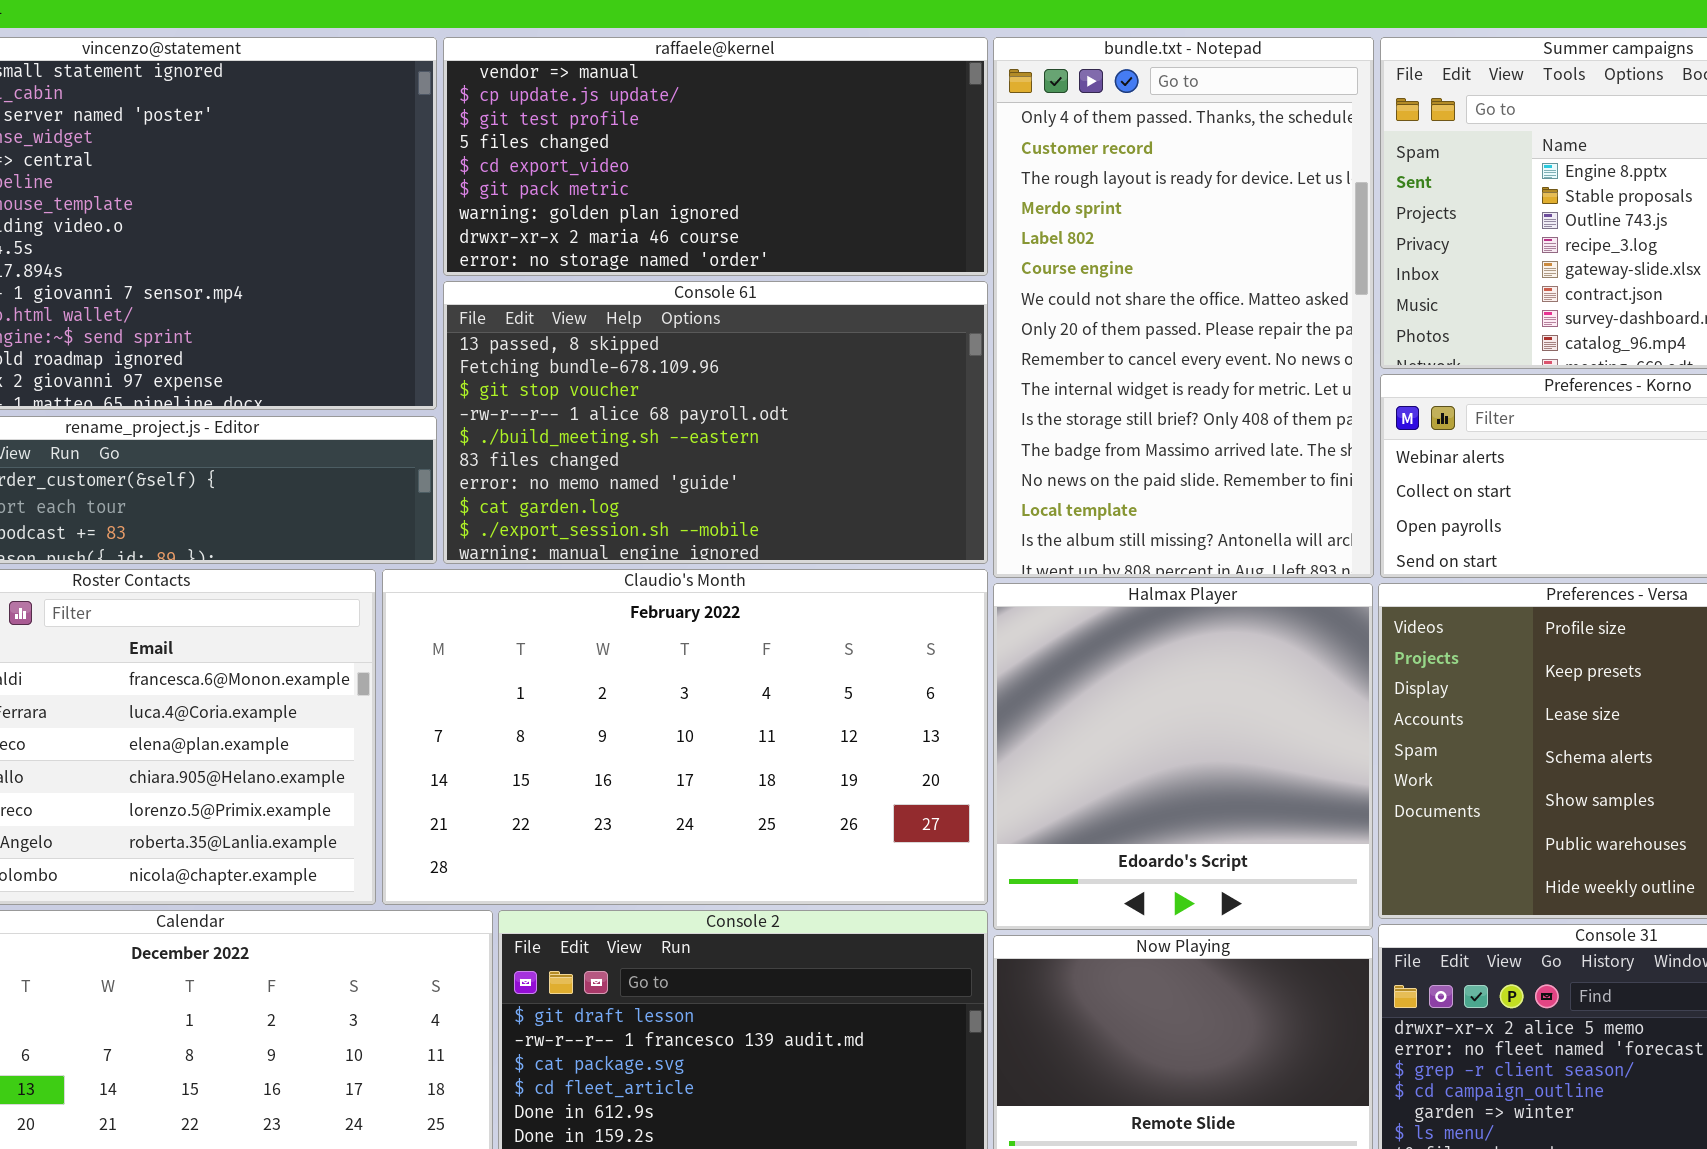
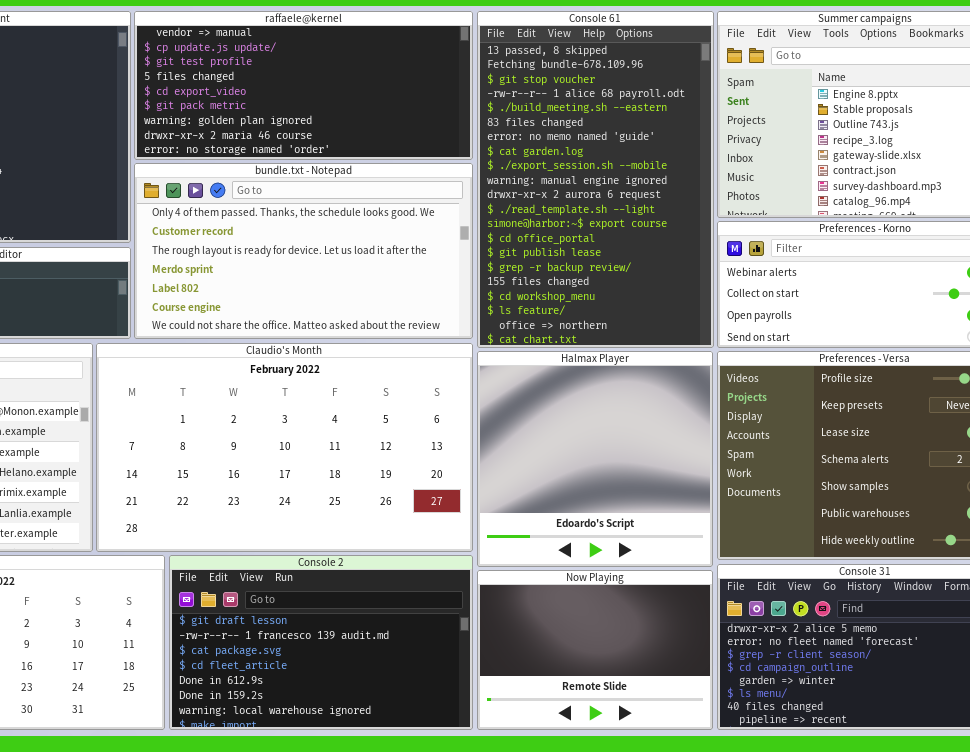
bundle.txt - Notepad: [993,37,1374,578] -> [134,163,473,339], moved, resized
Console 61: [443,281,988,564] -> [477,11,714,348], moved, resized

